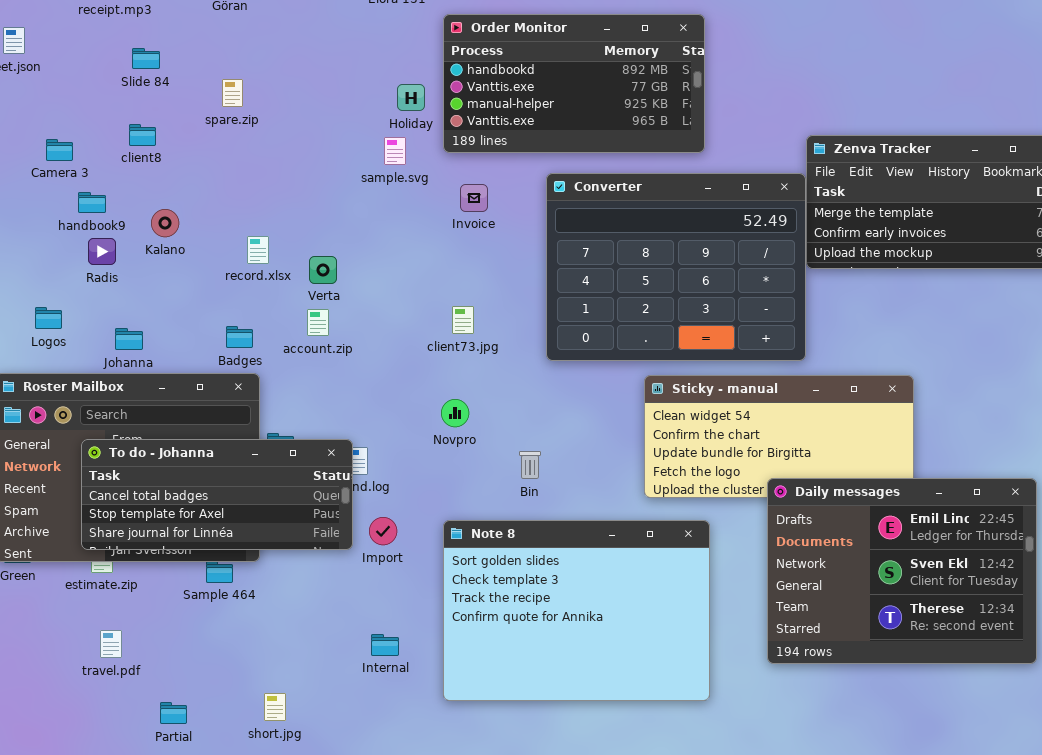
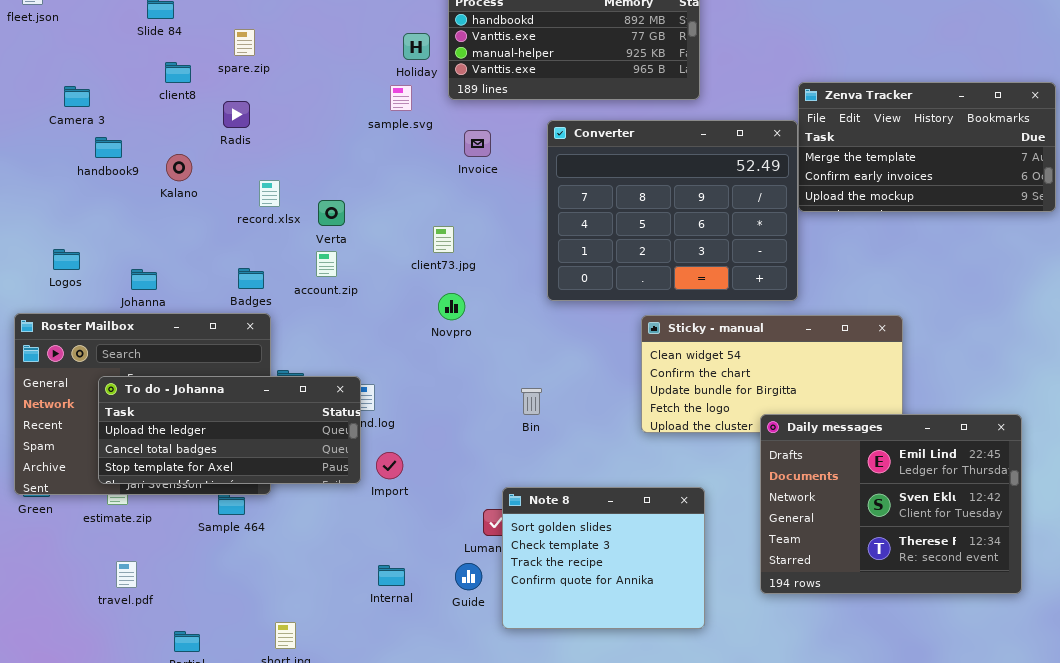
client8: [129,124,156,146] -> [165,62,191,83], moved
Radis: [88,238,116,265] -> [223,101,250,128], moved
client73.jpg: [452,306,474,334] -> [433,226,454,253], moved
Novpro: [441,399,469,427] -> [438,293,465,320], moved
To do - Johanna: [81,439,353,550] -> [98,376,361,484], scrolled up 1 row
Note 8: [443,520,710,701] -> [502,487,705,629], resized

